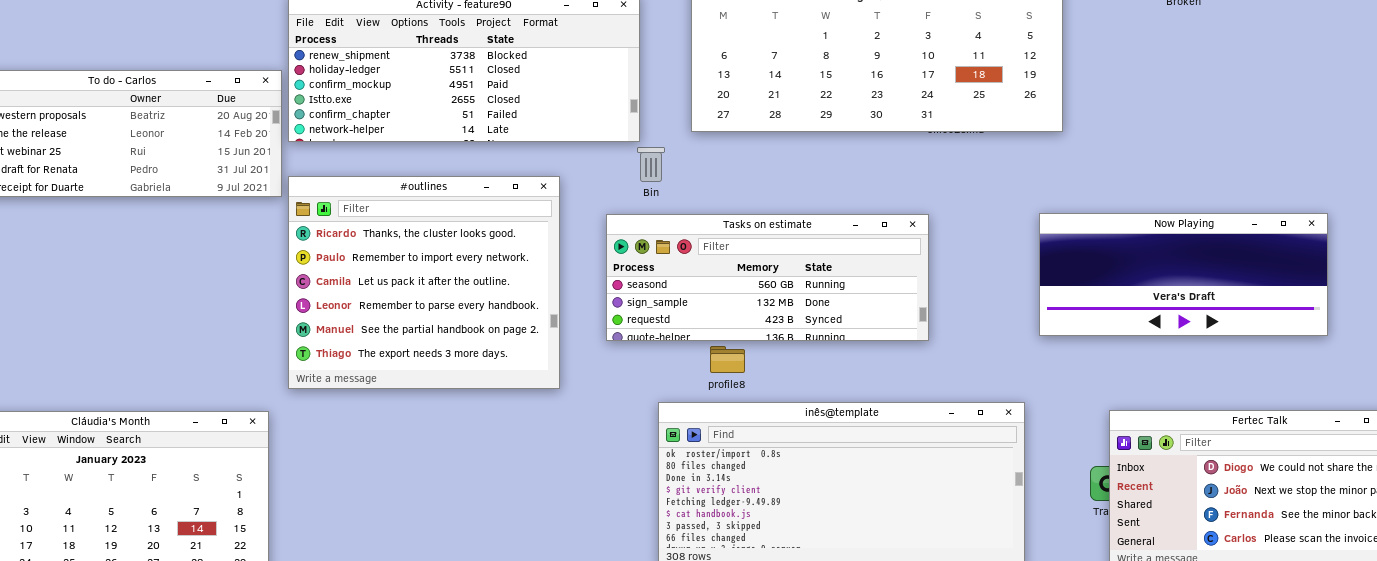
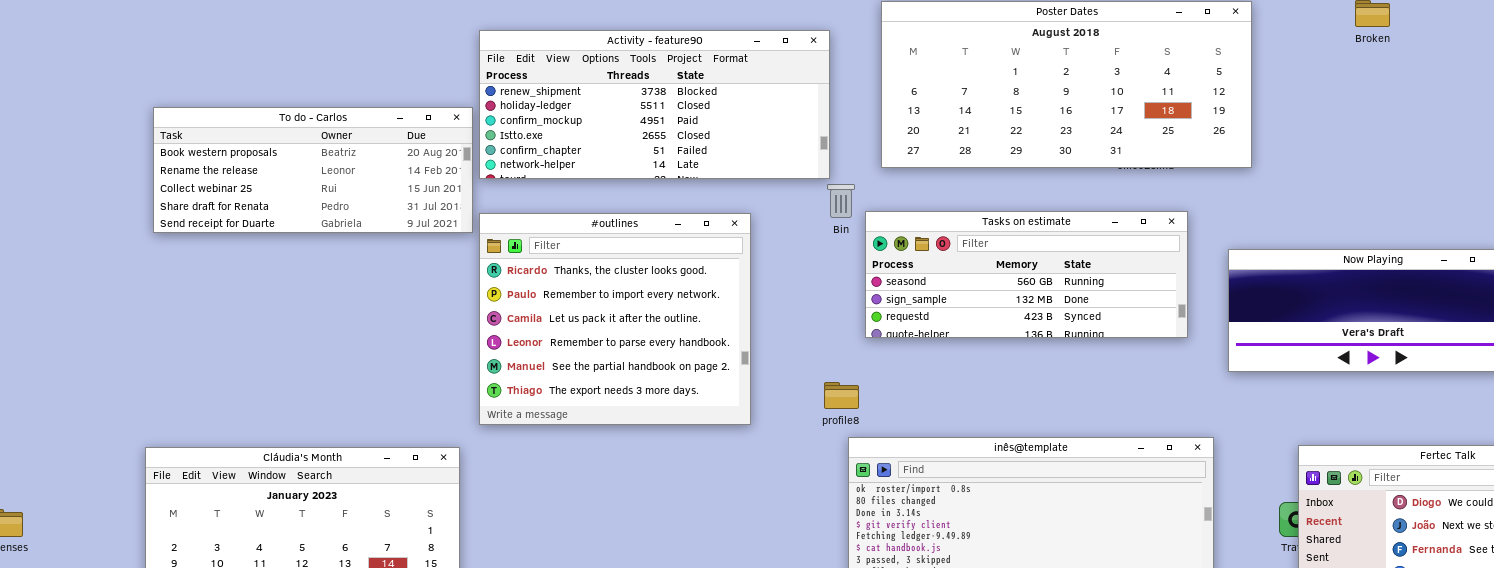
Tasks on estimate: [606,214,929,341] -> [865,211,1188,338], moved
profile8: [710,346,745,373] -> [824,382,859,409], moved

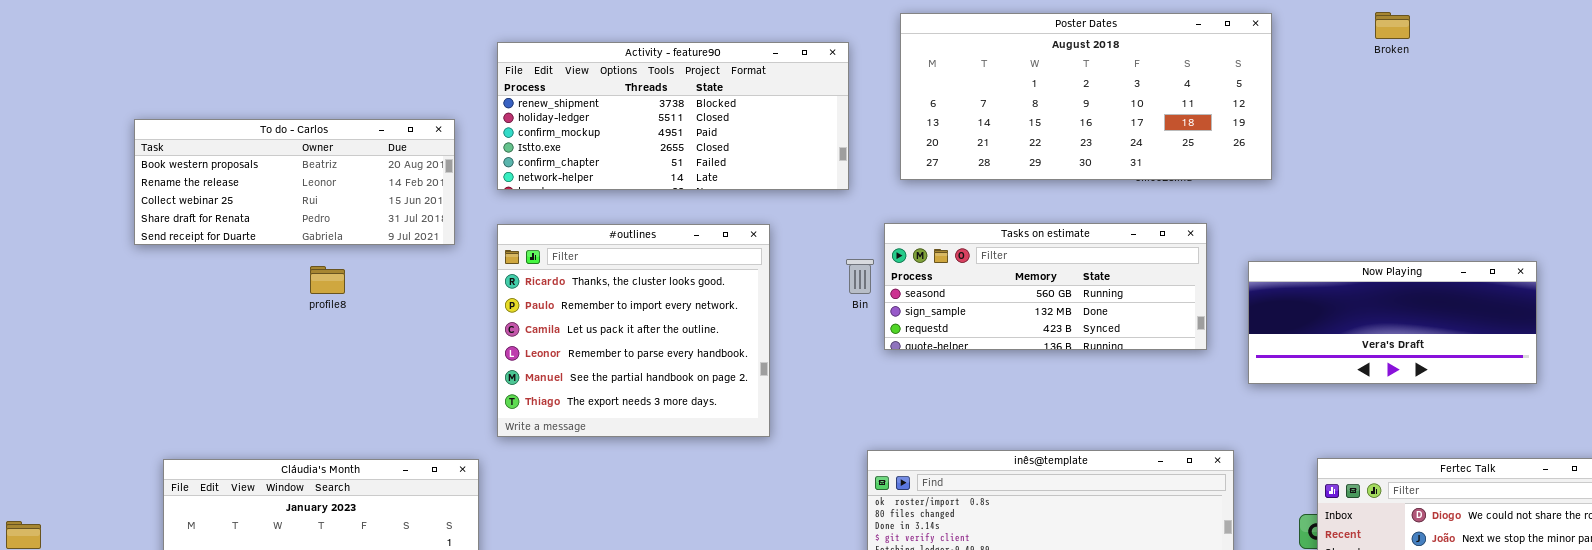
To do - Carlos: [153,107,473,233] -> [134,119,455,245], moved
Bin: [827,184,855,218] -> [846,259,874,294], moved
profile8: [824,382,859,409] -> [310,266,345,294], moved

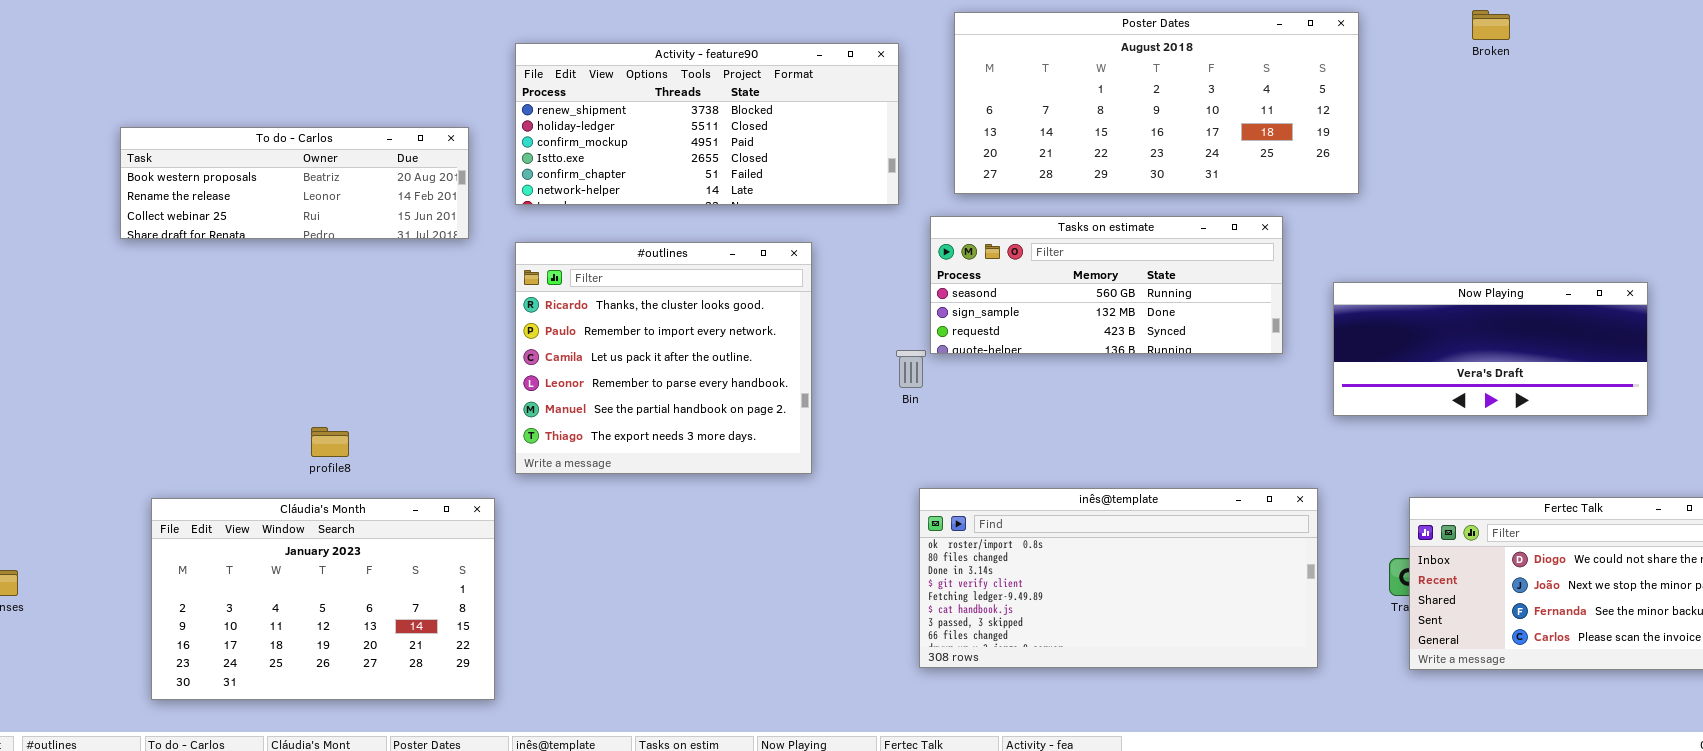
To do - Carlos: [134,119,455,245] -> [120,127,469,239], resized
Tasks on estimate: [884,223,1207,350] -> [930,216,1283,354], moved
Bin: [846,259,874,294] -> [896,350,926,388], moved
profile8: [310,266,345,294] -> [311,427,349,457], moved

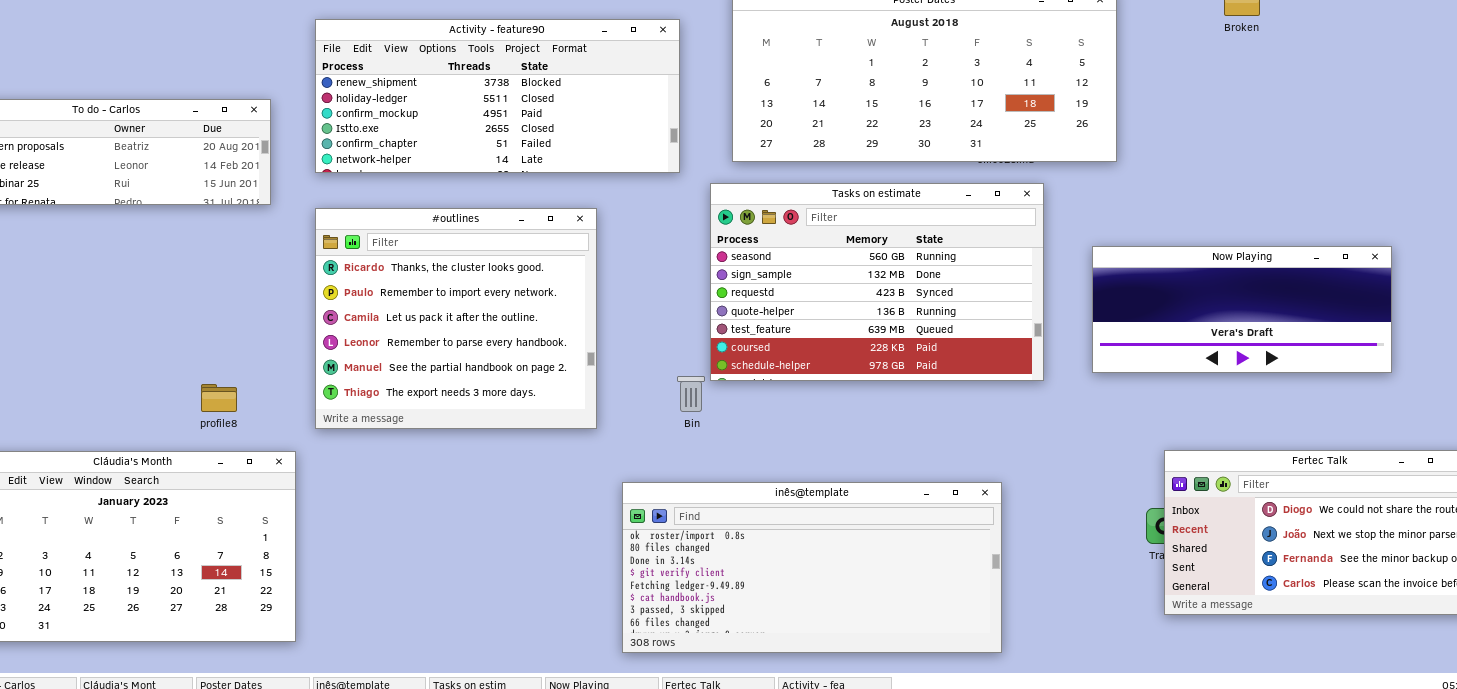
Tasks on estimate: [930,216,1283,354] -> [710,183,1044,381], resized
Bin: [896,350,926,388] -> [677,376,705,412], moved
profile8: [311,427,349,457] -> [201,384,237,412], moved
inês@template: [919,488,1318,668] -> [622,482,1002,653], moved

